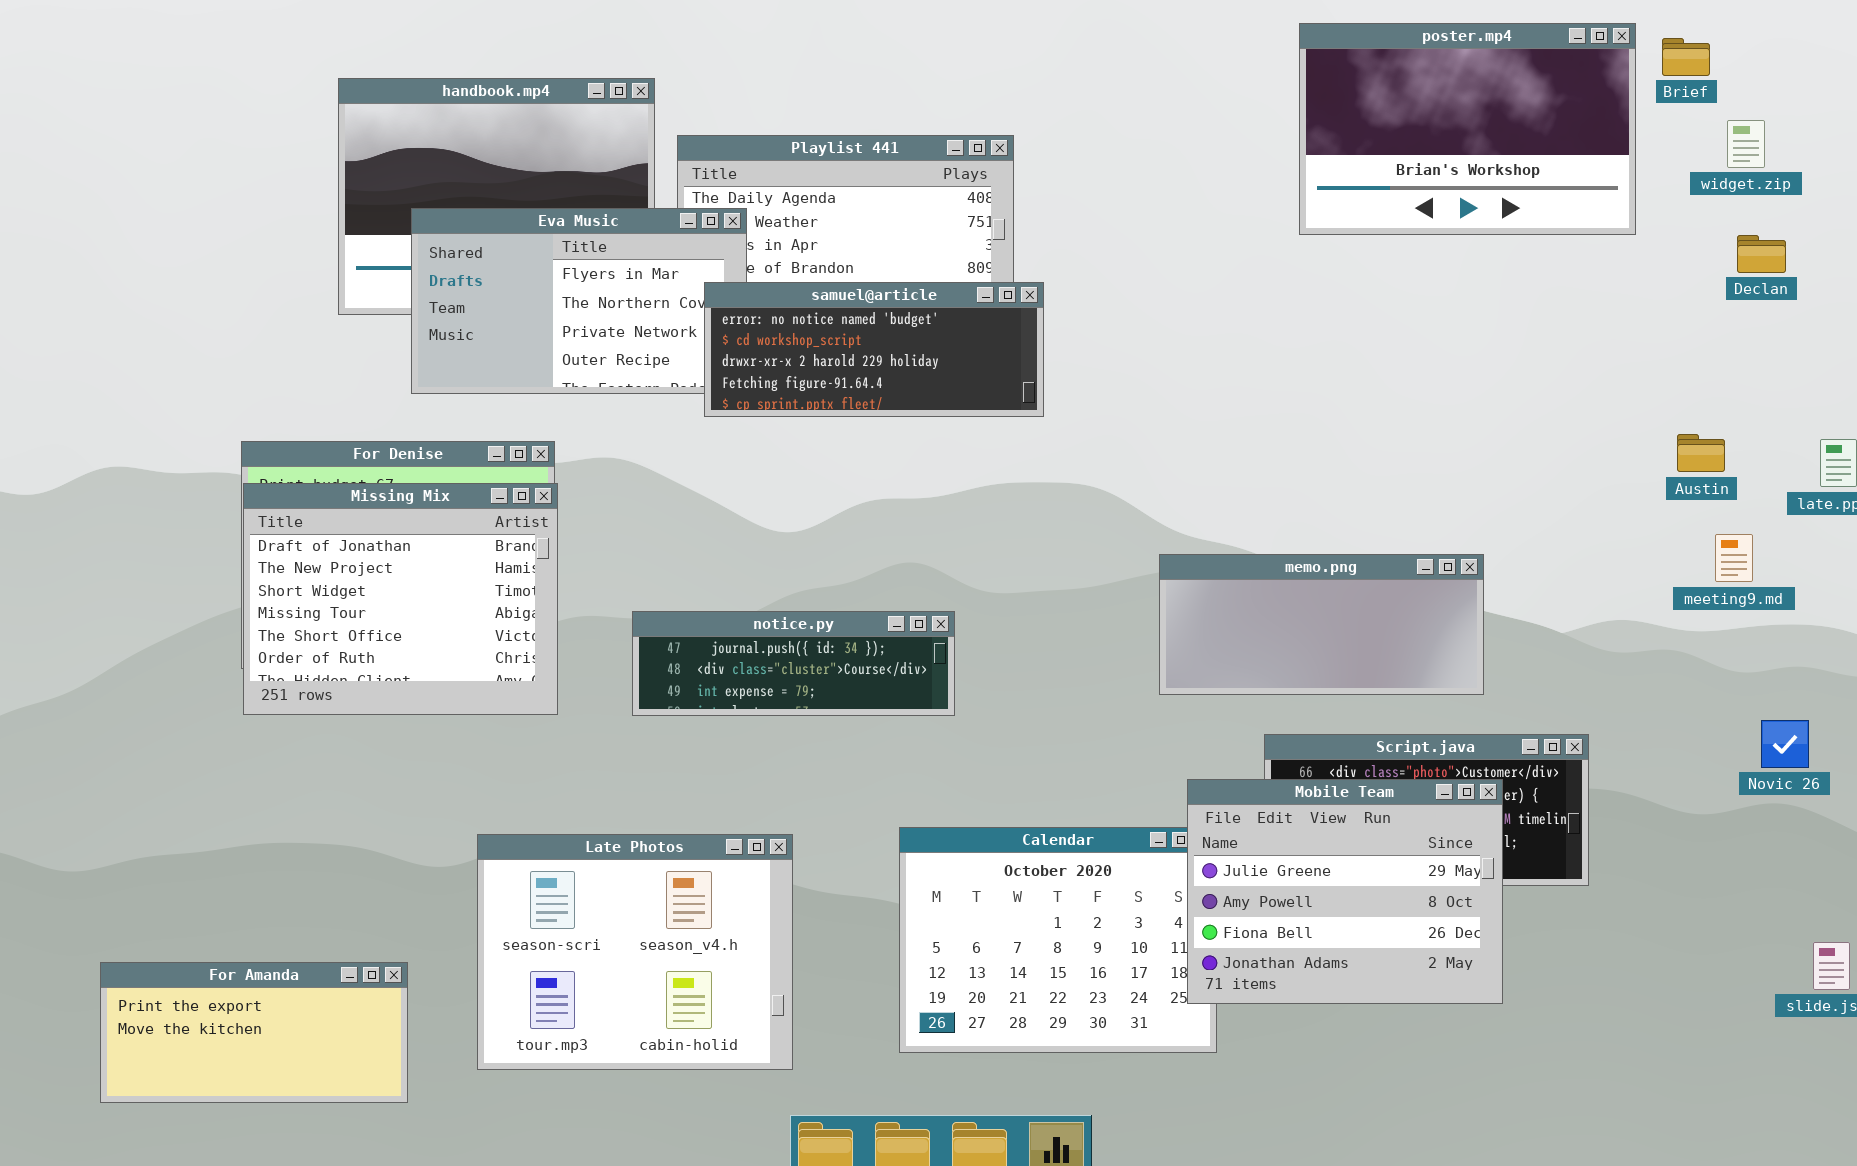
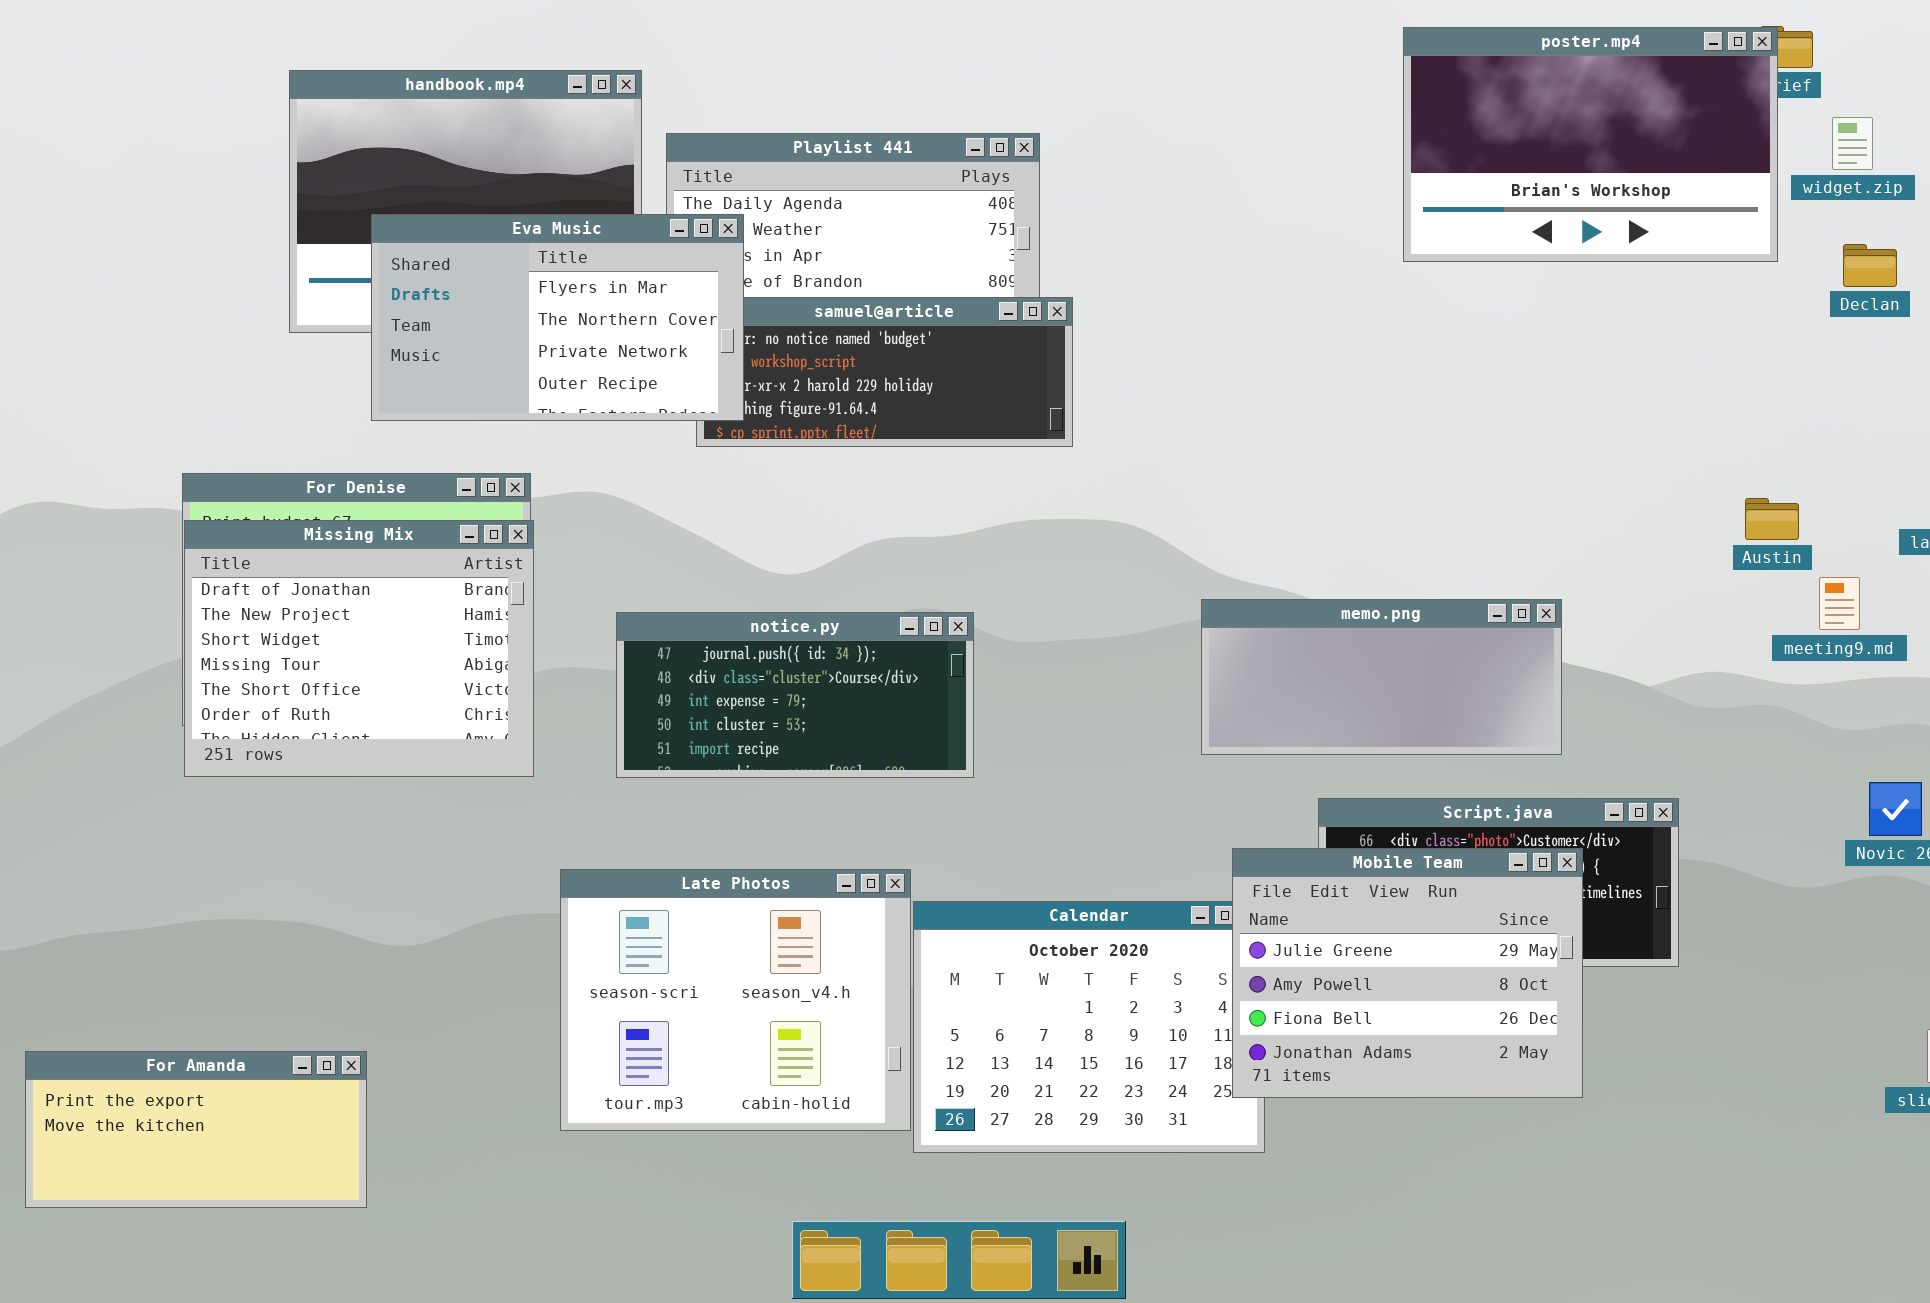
poster.mp4: [1299,23,1636,235] -> [1403,27,1778,262], moved
Eva Music: [411,208,747,394] -> [371,214,744,421], raised
Austin: [1677,434,1725,472] -> [1745,498,1799,540], moved
notice.py: [632,611,955,716] -> [616,612,974,778], resized
Late Photos: [477,834,793,1070] -> [560,869,911,1131], moved

